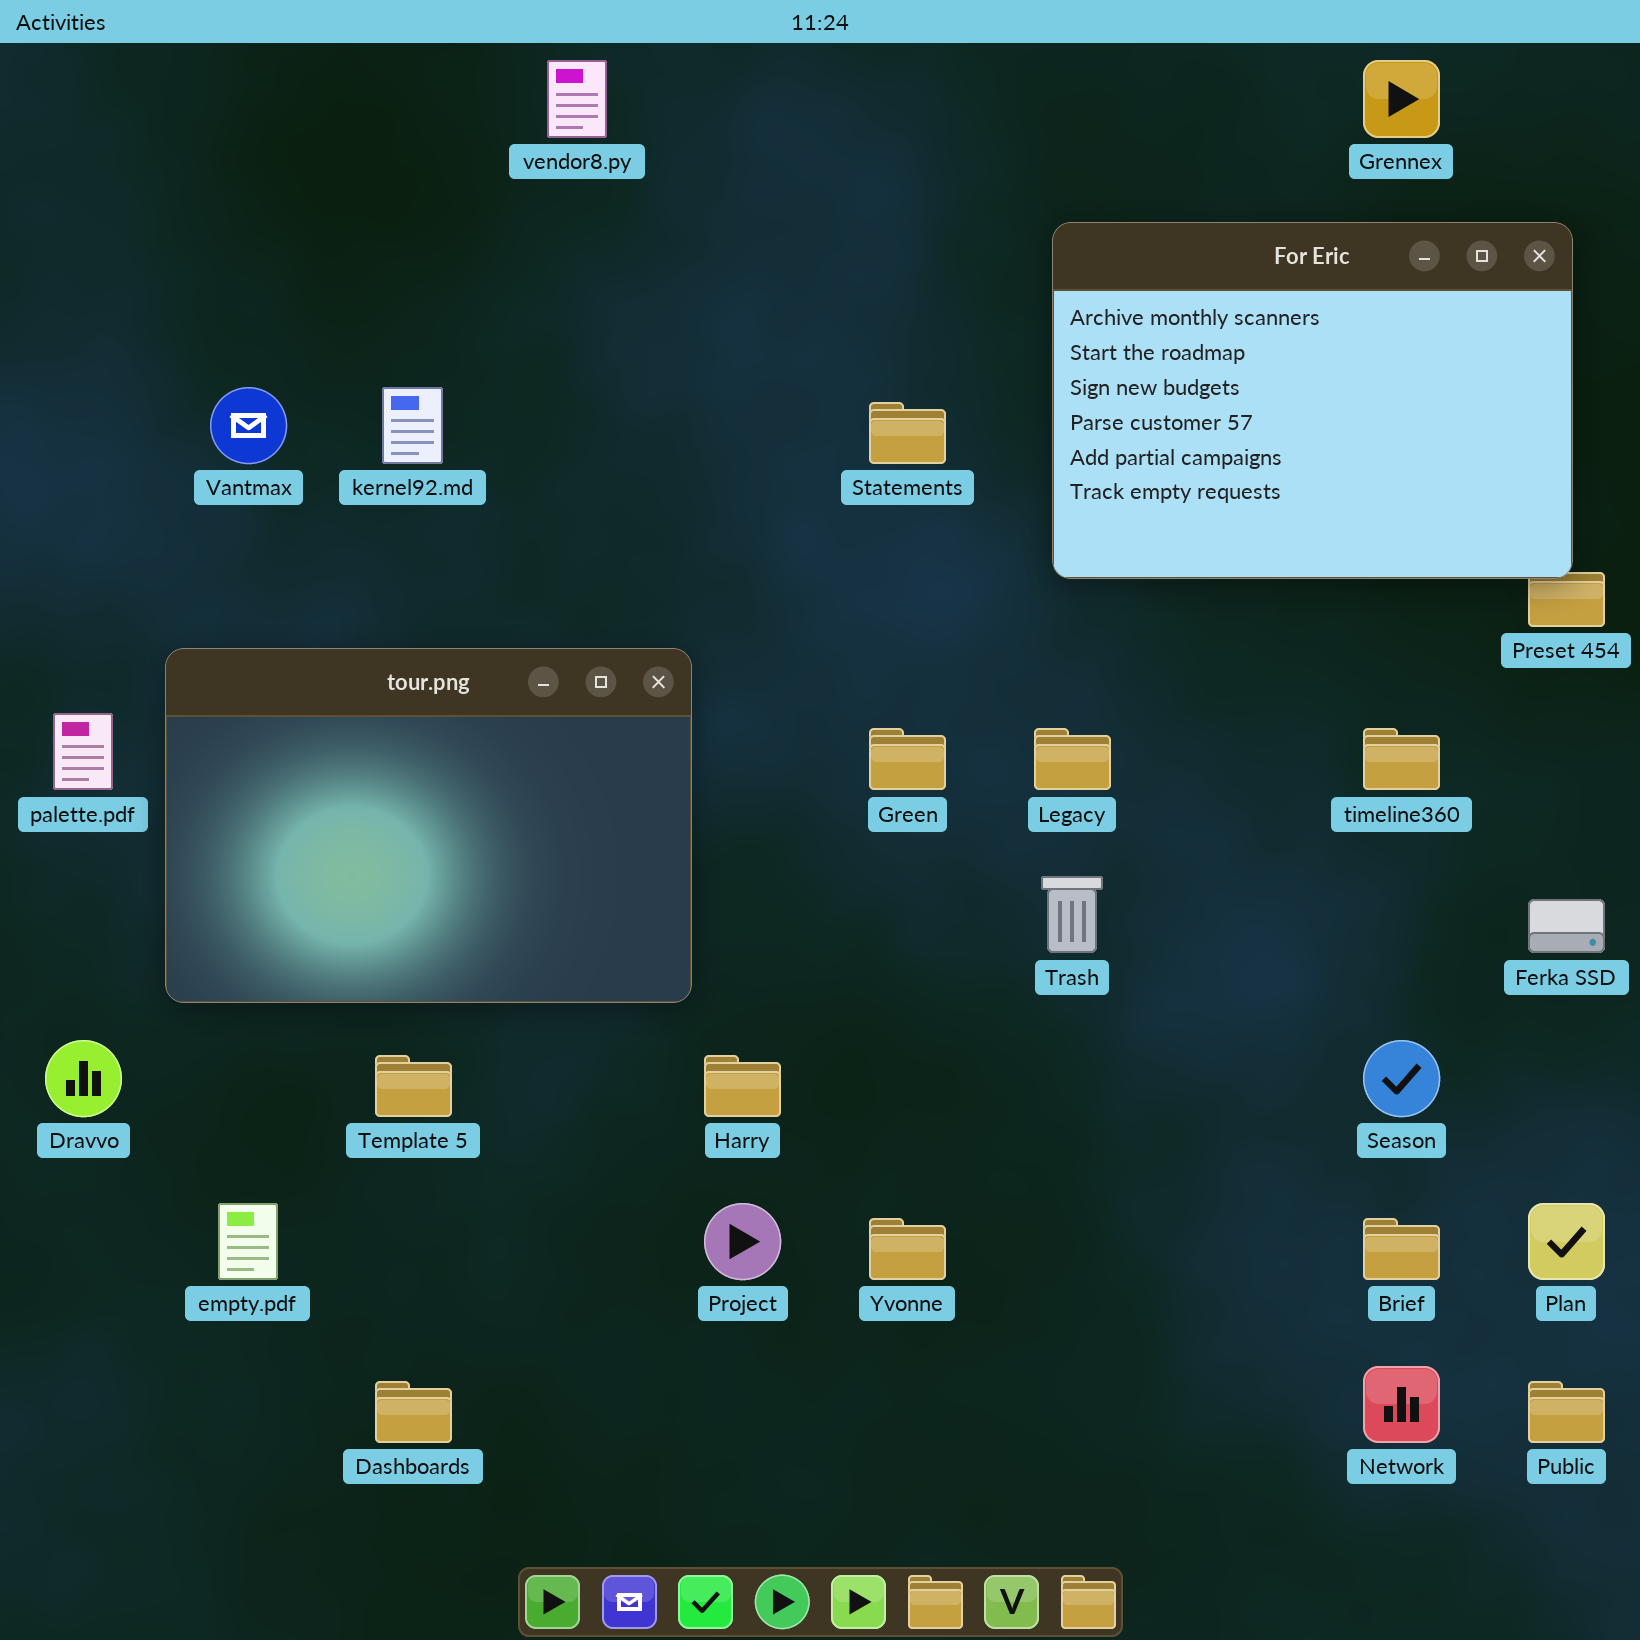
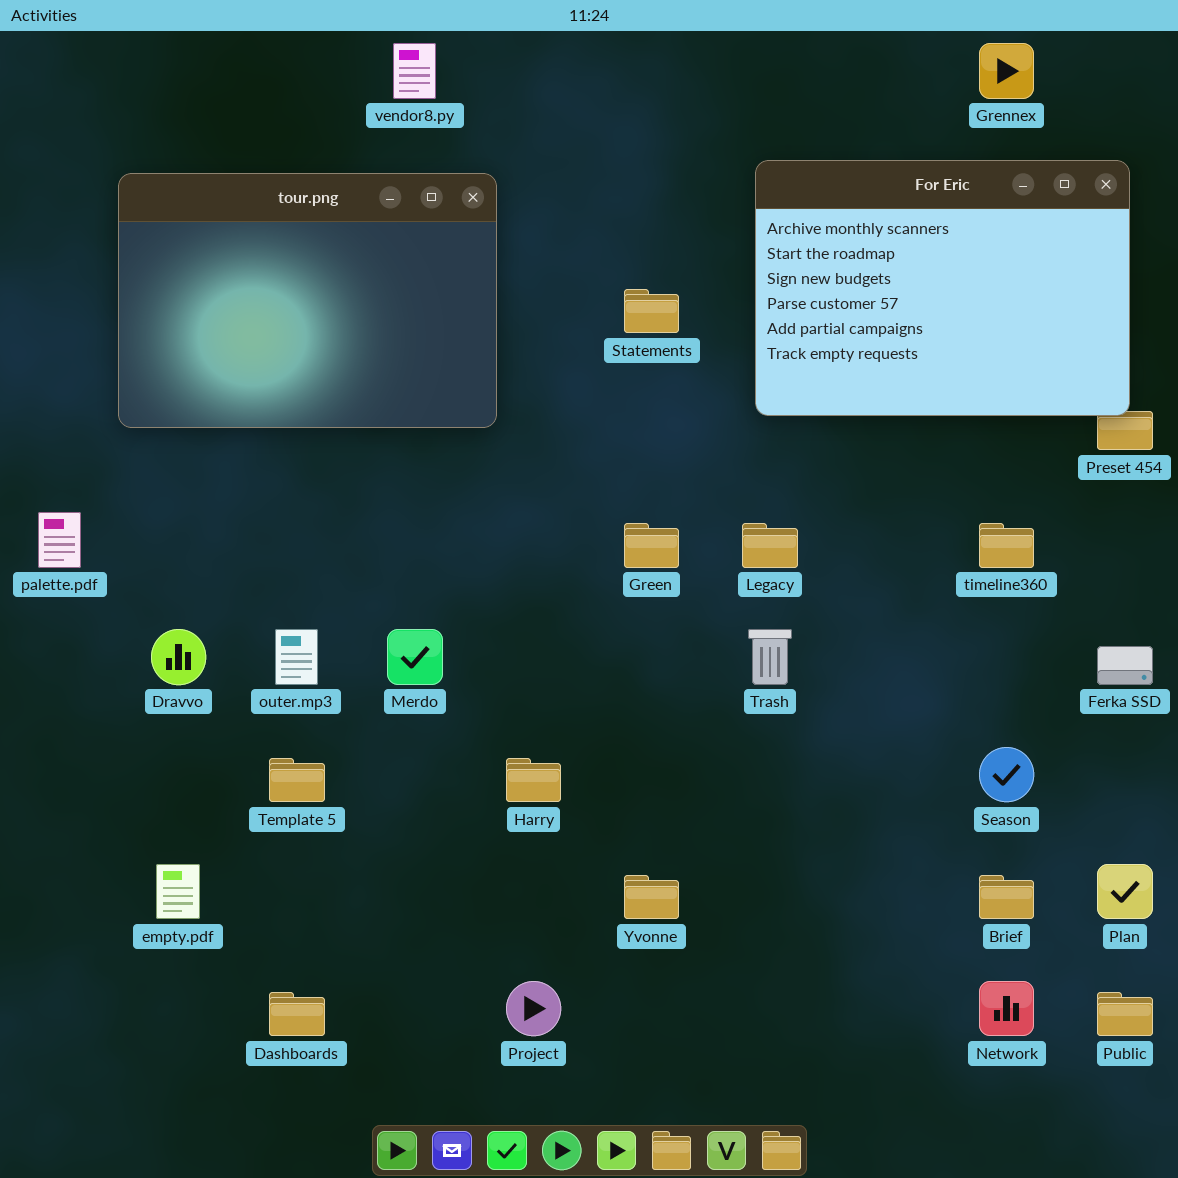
tour.png: [165,648,692,1003] -> [118,173,497,428], moved
Dravvo: [45,1040,122,1117] -> [151,629,206,685], moved
Project: [704,1203,781,1280] -> [506,981,561,1036], moved

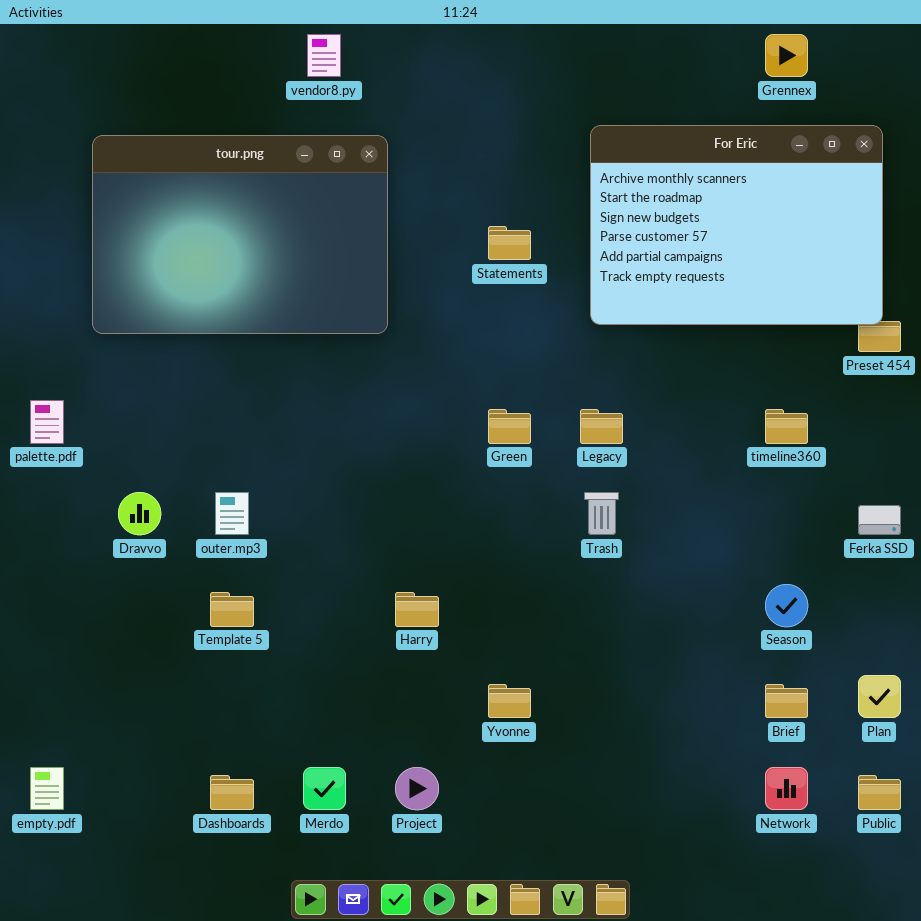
Merdo: [387,629,443,685] -> [303,767,346,810], moved
empty.pdf: [156,864,200,919] -> [30,767,64,810], moved

